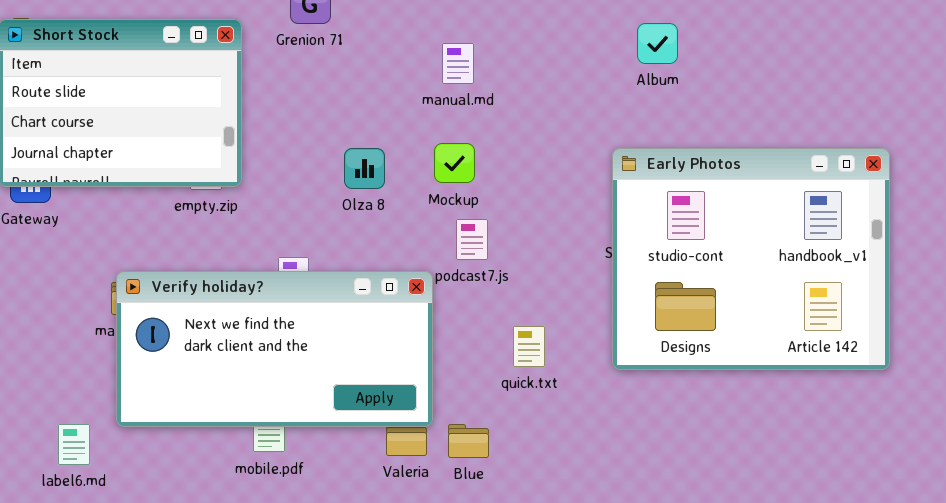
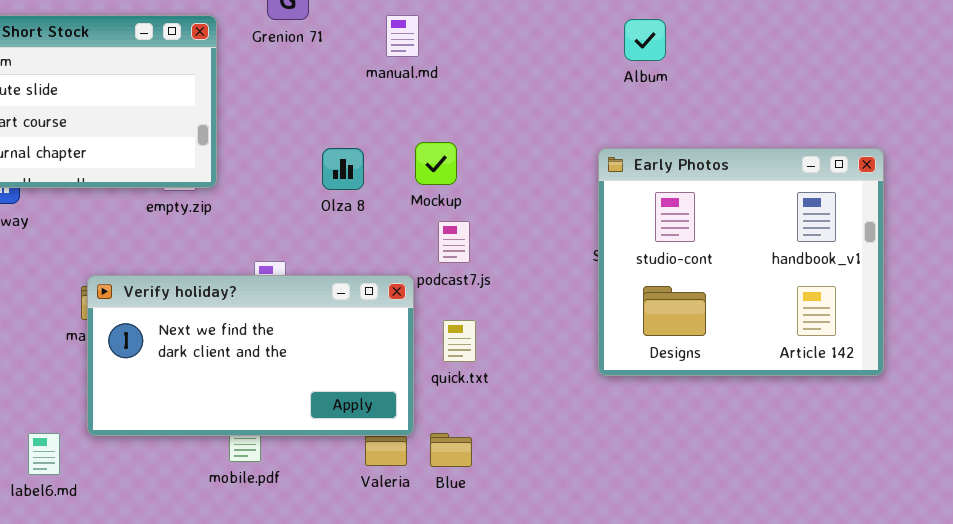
manual.md: [442,43,474,84] -> [386,15,419,57], moved
quick.txt: [513,326,545,367] -> [443,320,476,362], moved

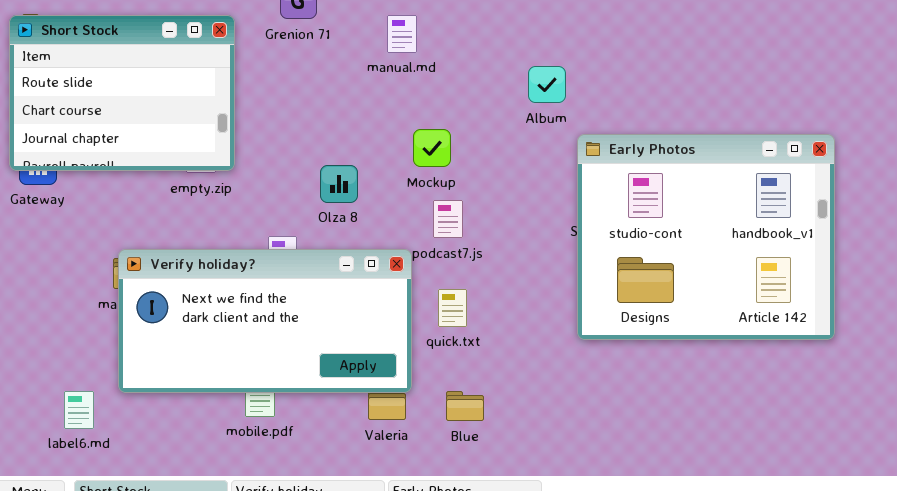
Album: [624,19,666,61] -> [528,66,566,103], moved
Olza 8: [322,148,364,190] -> [320,165,358,203], moved
Blue: [430,433,472,467] -> [446,391,484,421], moved

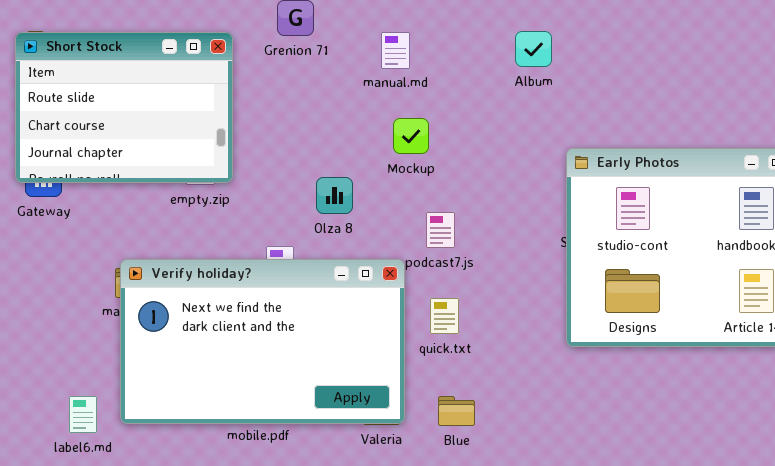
Album: [528,66,566,103] -> [515,31,552,67], moved
Mockup: [413,129,451,167] -> [393,118,429,154], moved
Verify holiday?: [118,249,412,393] -> [120,259,405,424], resized

